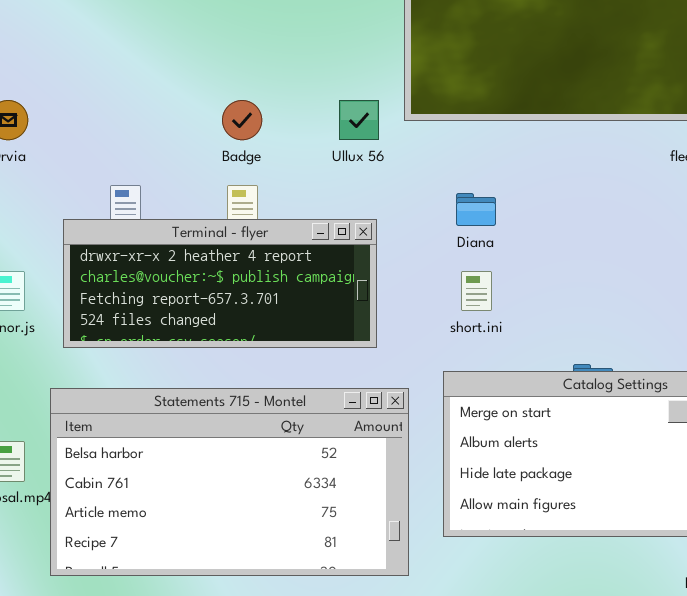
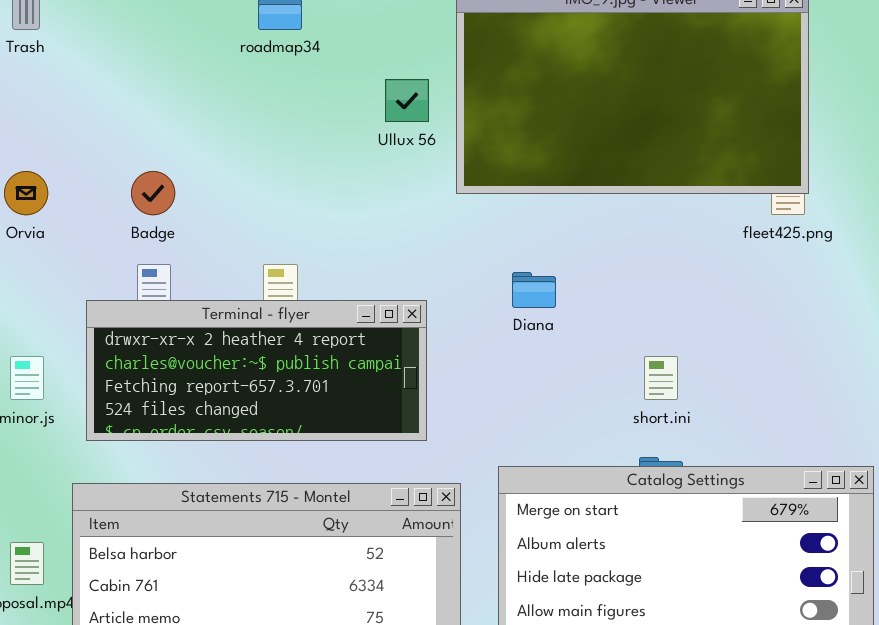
Badge: [222,100,262,140] -> [131,171,175,215], moved
Ullux 56: [339,100,379,140] -> [385,79,429,122], moved
short.ini: [461,271,492,311] -> [644,356,678,400], moved

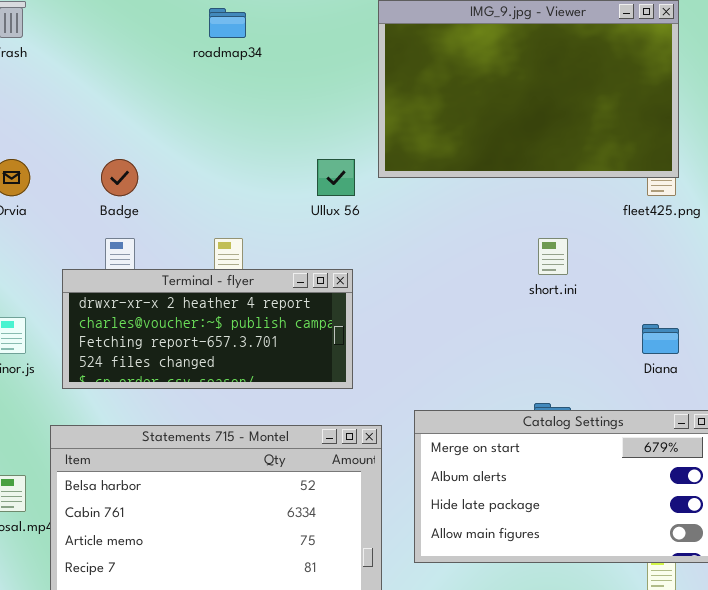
Ullux 56: [385,79,429,122] -> [317,159,355,196], moved
Diana: [512,272,556,308] -> [642,324,679,354], moved
short.ini: [644,356,678,400] -> [538,238,568,275], moved

